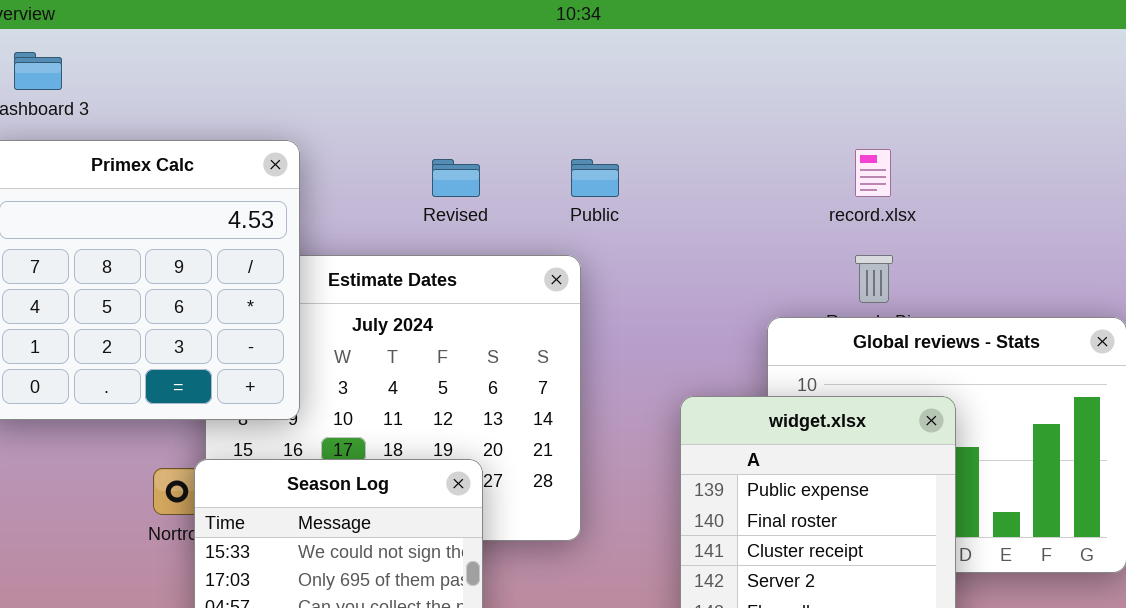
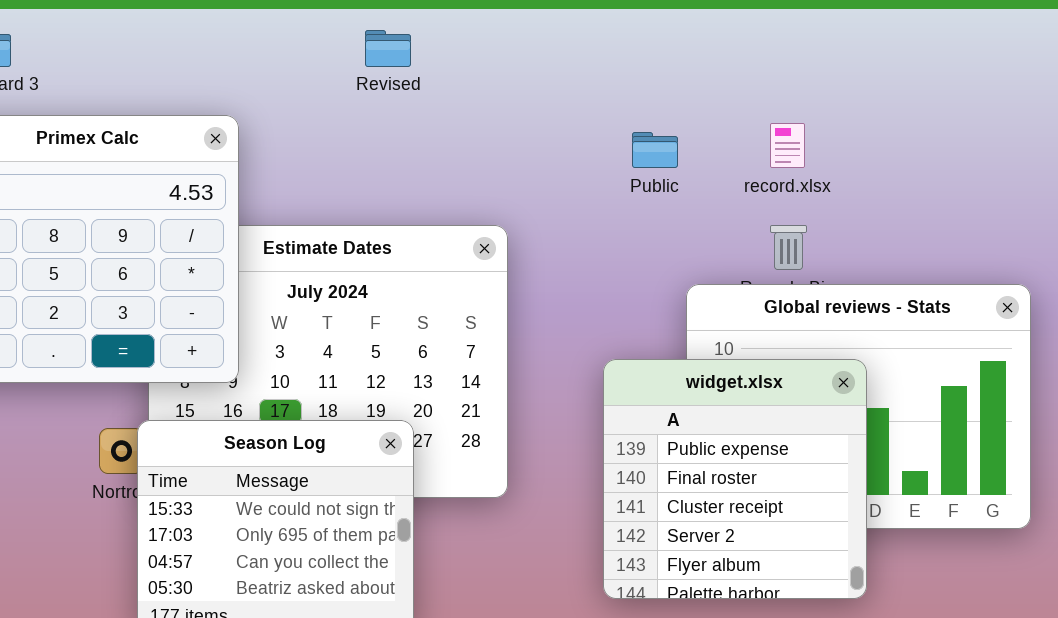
Revised: [432,159,480,197] -> [365,30,411,67], moved
Public: [571,159,619,197] -> [632,132,678,168], moved

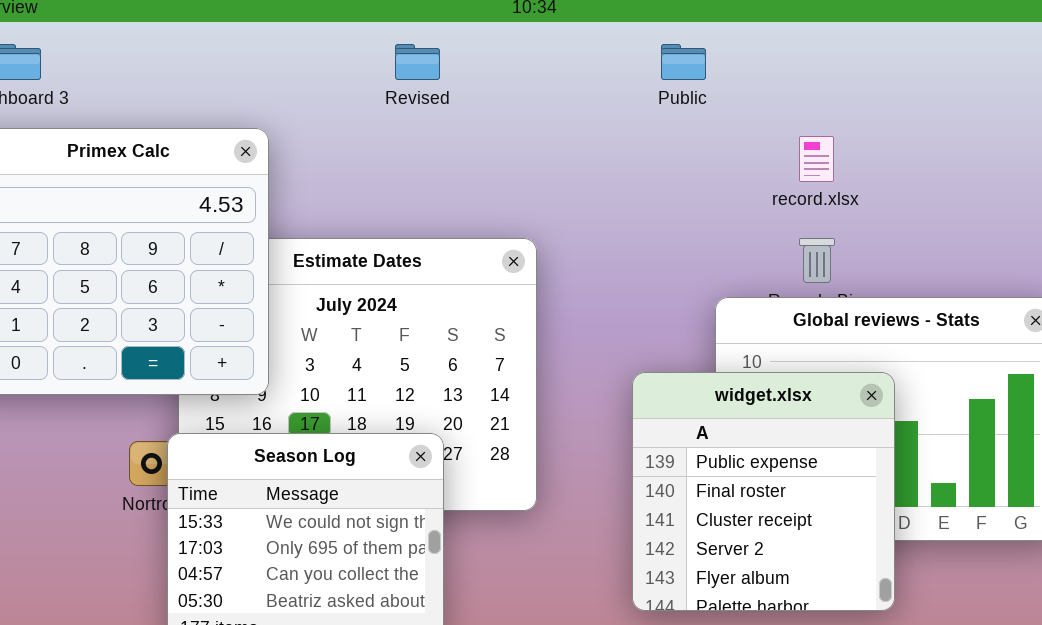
Public: [632,132,678,168] -> [661,44,706,80], moved

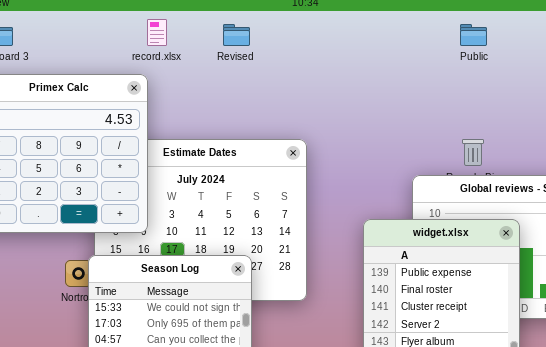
Public: [661,44,706,80] -> [460,24,487,46], moved
record.xlsx: [799,136,834,182] -> [147,19,167,46], moved

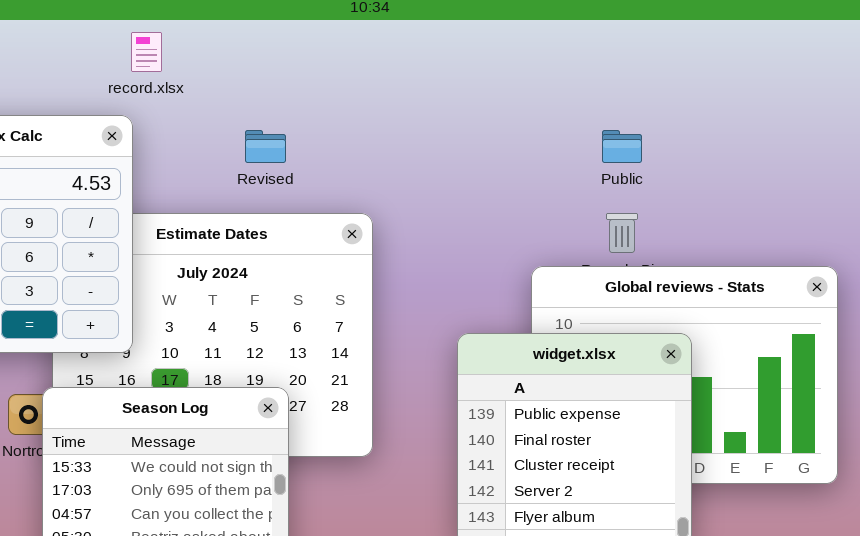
Revised: [223,24,250,46] -> [245,130,286,163], moved
Public: [460,24,487,46] -> [602,130,642,163], moved

